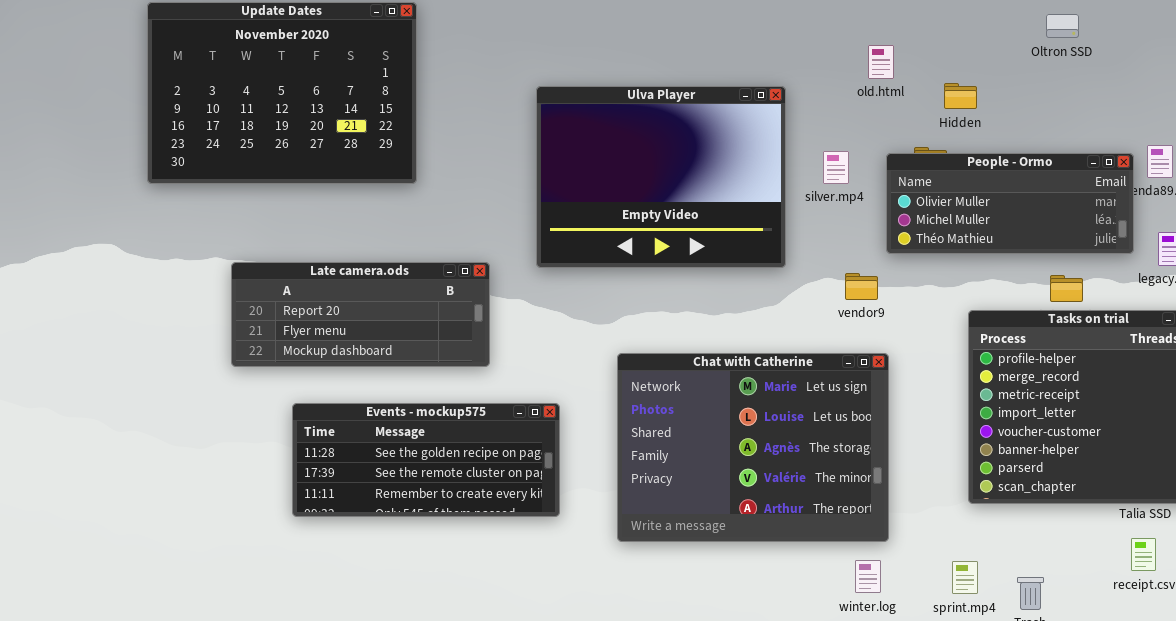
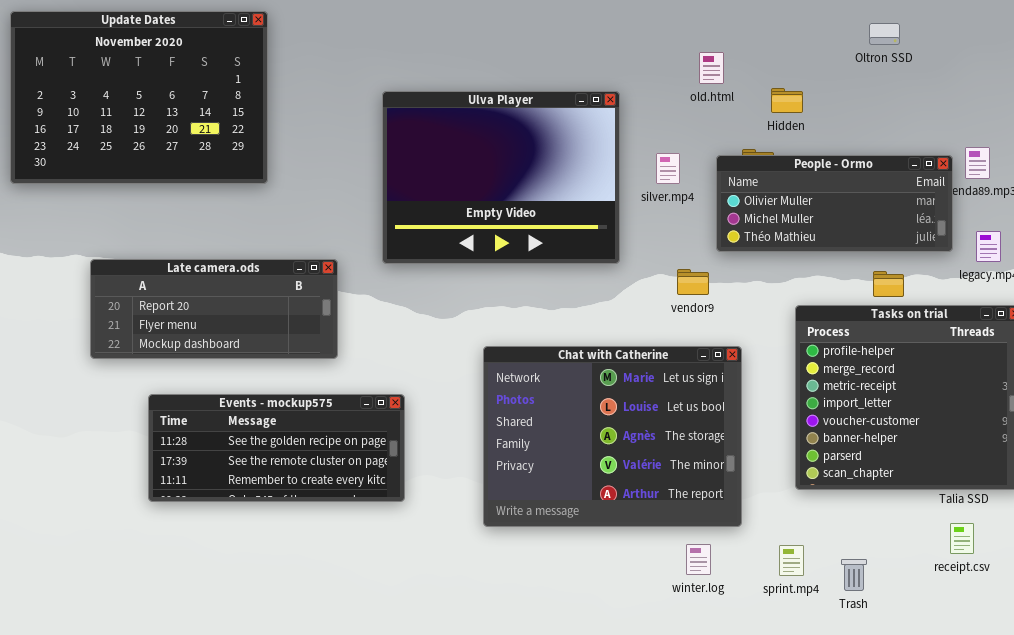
Chat with Catherine: [617,353,889,542] -> [483,346,742,527], moved

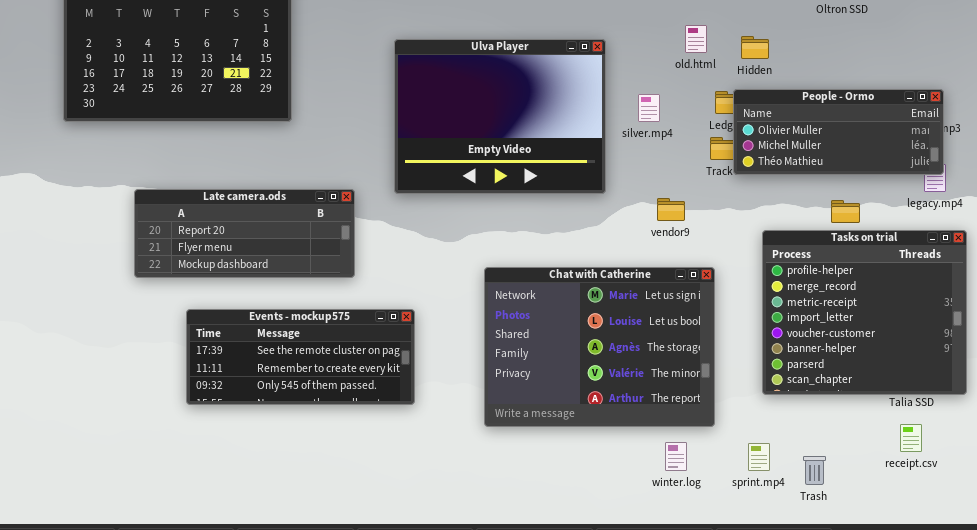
old.html: [699,52,724,84] -> [685,25,707,53], moved
People - Ormo: [716,155,953,252] -> [733,89,944,175], moved
Events - mockup575: [148,394,405,502] -> [186,309,415,405], scrolled down 1 row

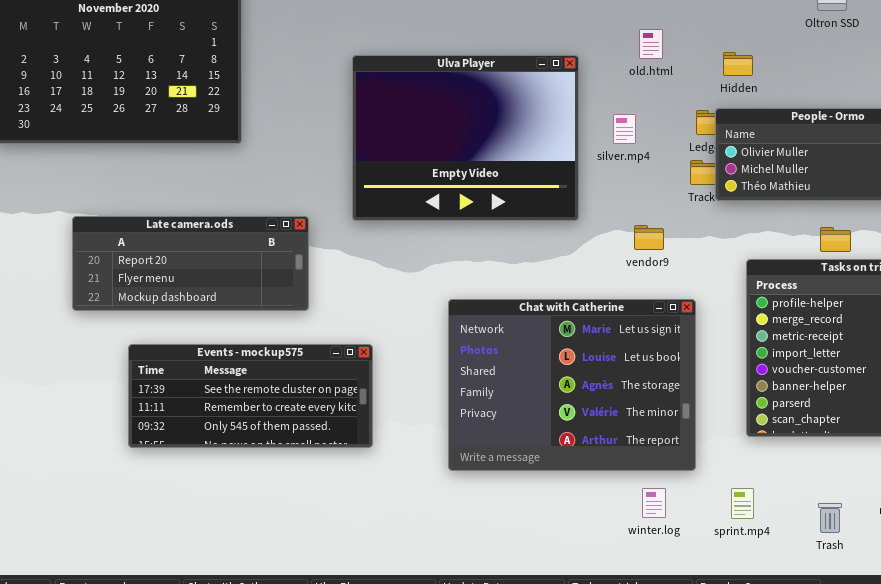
old.html: [685,25,707,53] -> [639,29,663,59], moved
Trash: [803,456,826,485] -> [818,503,842,533], moved

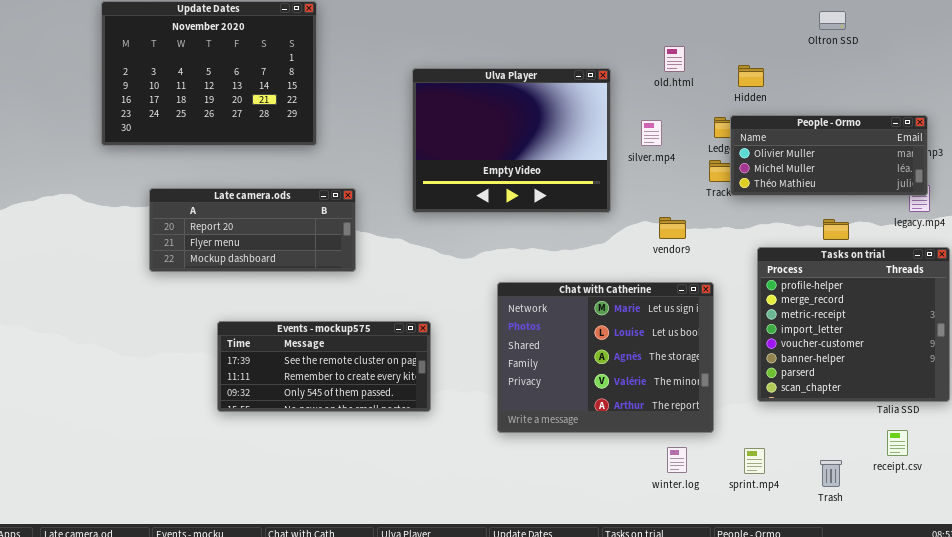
Late camera.ods: [72,216,309,311] -> [149,188,356,272], moved

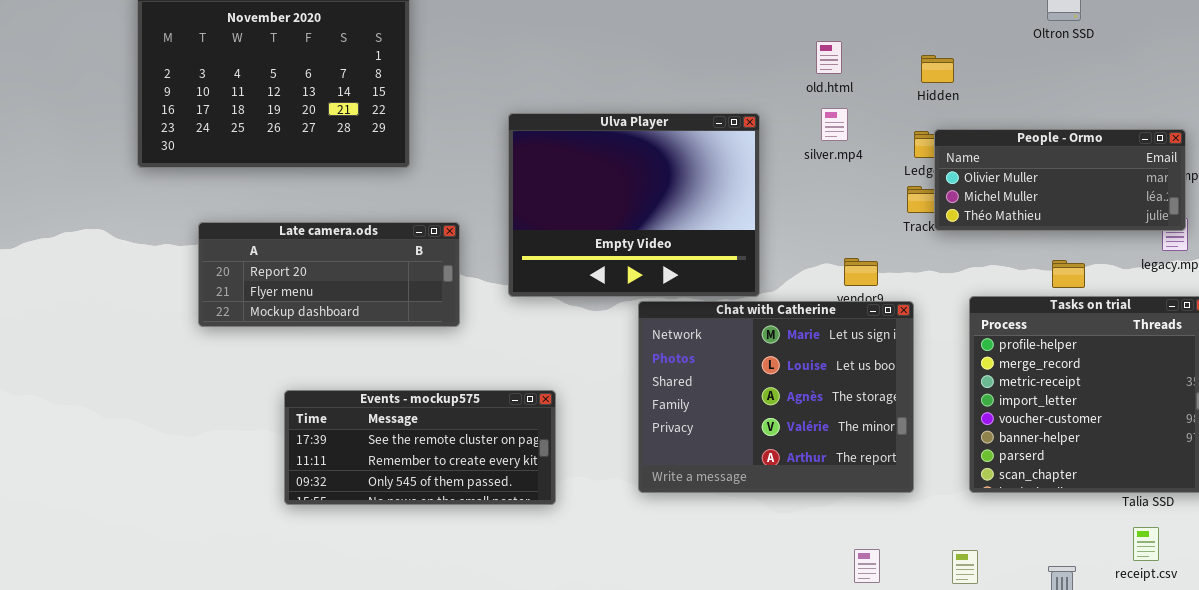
old.html: [664,46,685,72] -> [816,41,842,74], moved
Hidden: [738,65,764,87] -> [921,55,954,83], moved
Ulva Player: [412,68,611,213] -> [508,113,760,297], moved
silver.mp4: [641,120,662,146] -> [821,108,848,141], moved
Chat with Catherine: [497,282,714,433] -> [638,301,914,493], moved

